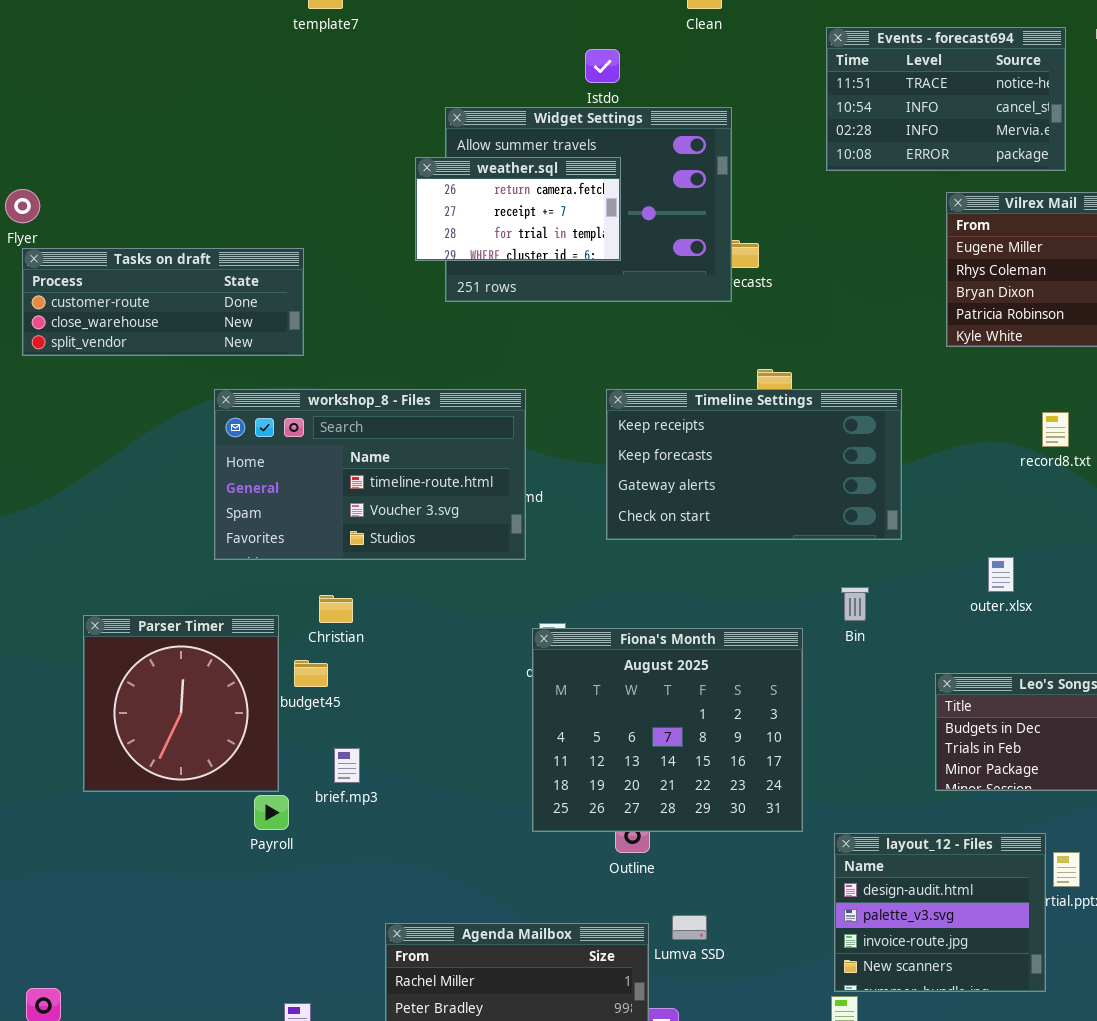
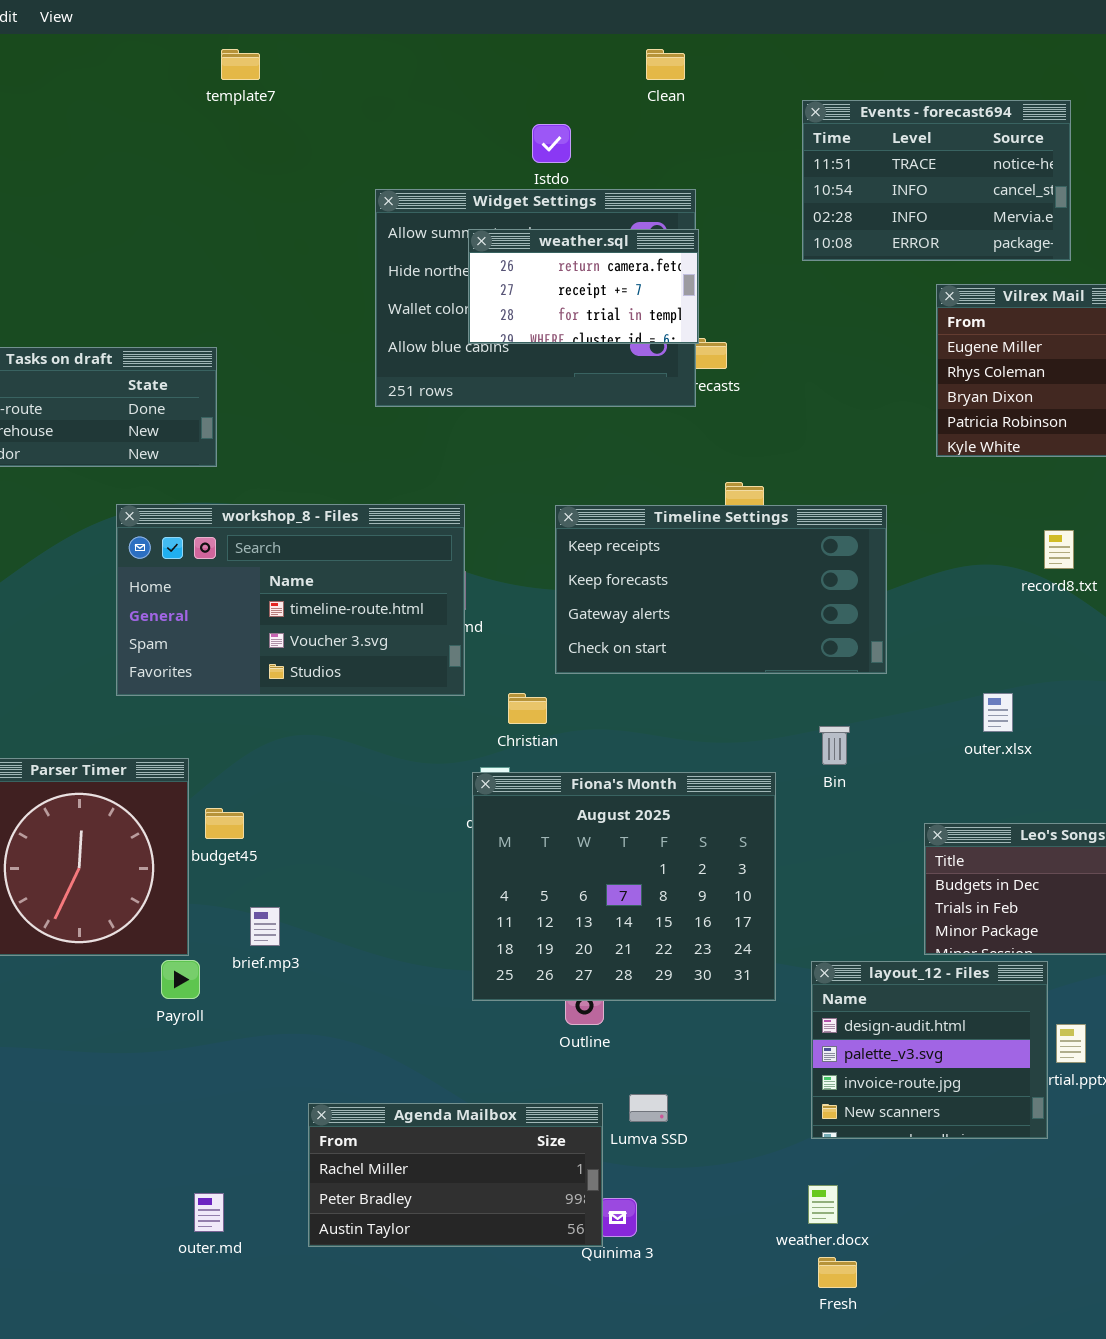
weather.sql: [415,157,621,261] -> [468,229,699,344], moved
Christian: [319,595,353,623] -> [508,693,547,724], moved
layout_12 - Files: [834,833,1046,992] -> [811,961,1048,1139], moved

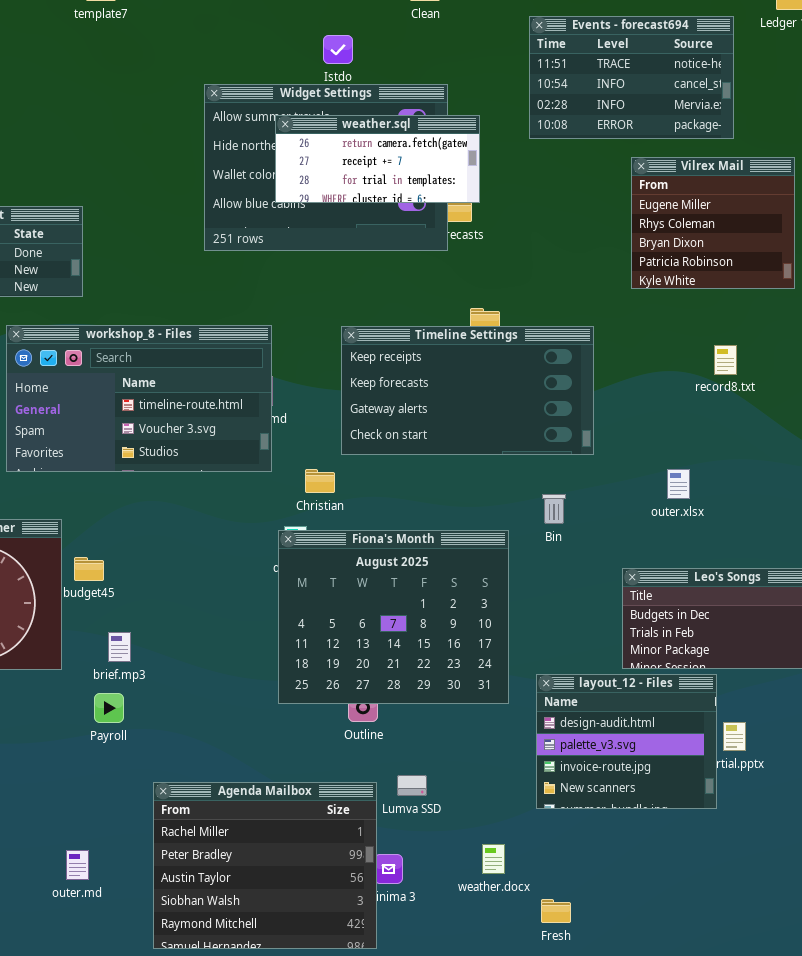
weather.sql: [468,229,699,344] -> [275,115,480,203], resized
Payroll: [161,960,200,999] -> [94,693,124,723], moved
Agenda Mailbox: [308,1103,603,1247] -> [153,782,377,949], resized
weather.docx: [808,1185,838,1224] -> [482,844,505,874], moved

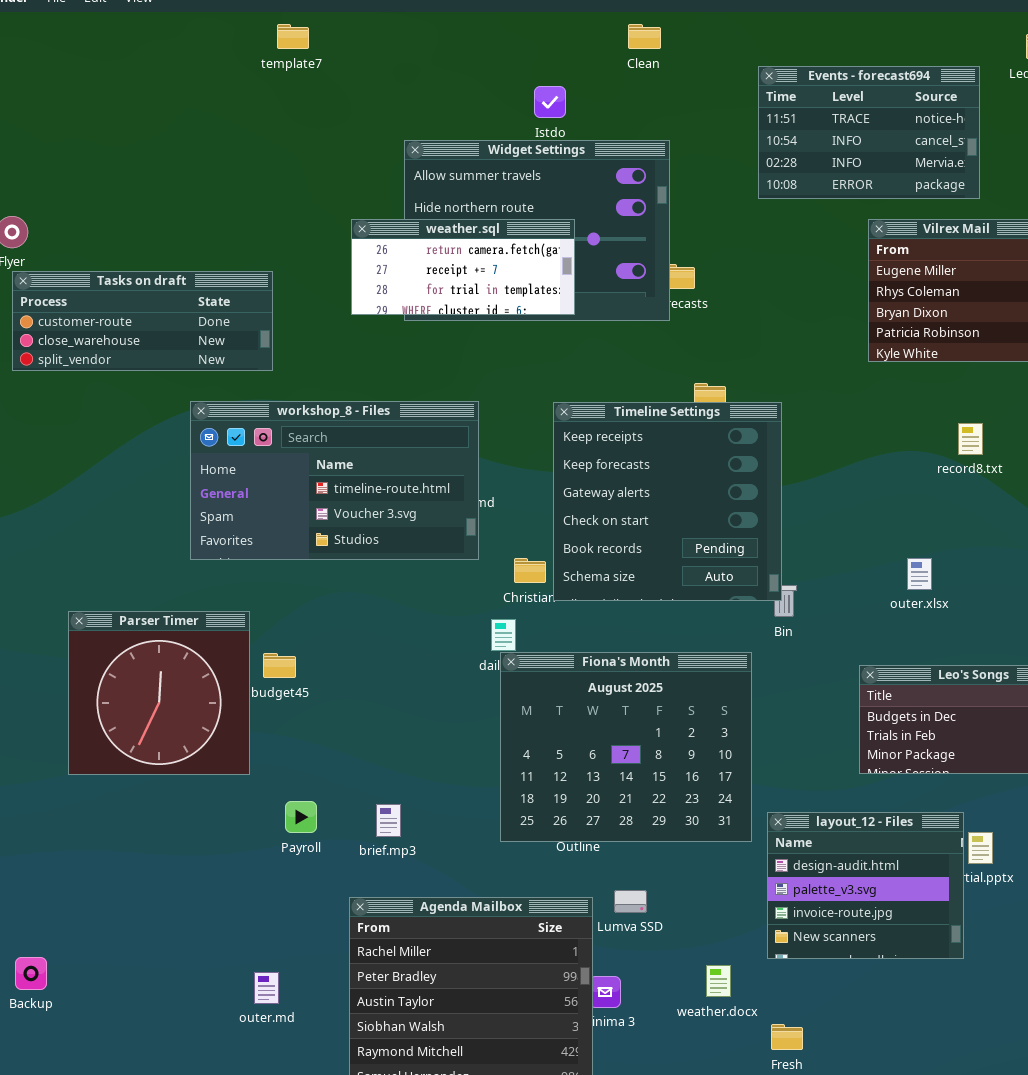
weather.sql: [275,115,480,203] -> [351,219,575,315], moved
Timeline Settings: [341,326,594,455] -> [553,402,782,601], resized
Fiona's Month: [278,530,509,704] -> [500,652,752,842], moved
brief.mp3: [108,632,131,662] -> [376,804,401,837], moved
layout_12 - Files: [536,674,717,809] -> [767,812,964,959], moved

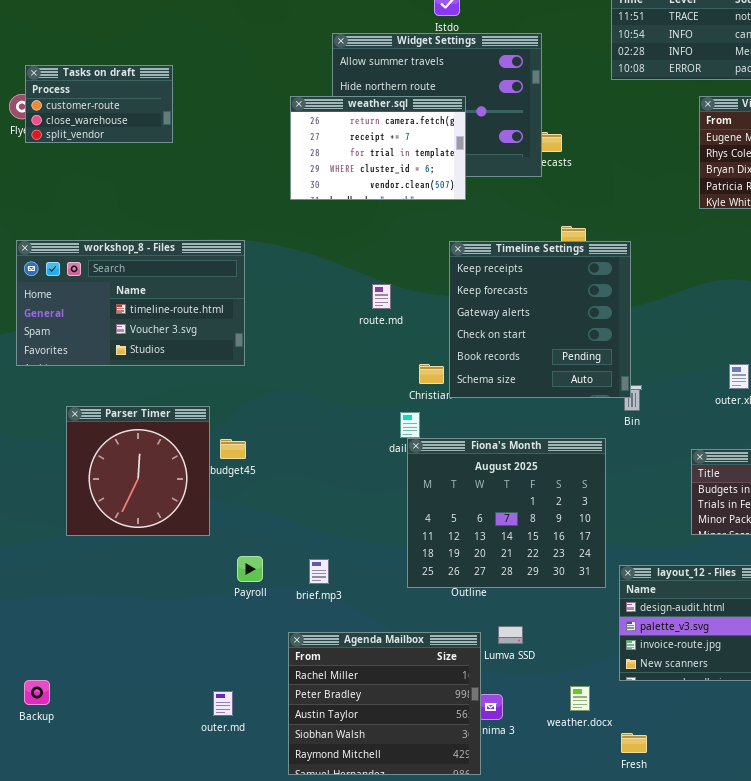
weather.sql: [351,219,575,315] -> [290,96,466,200], resized
Tasks on draft: [12,271,273,371] -> [25,65,173,143], moved, resized
workshop_8 - Files: [190,401,479,560] -> [16,240,245,366], moved

